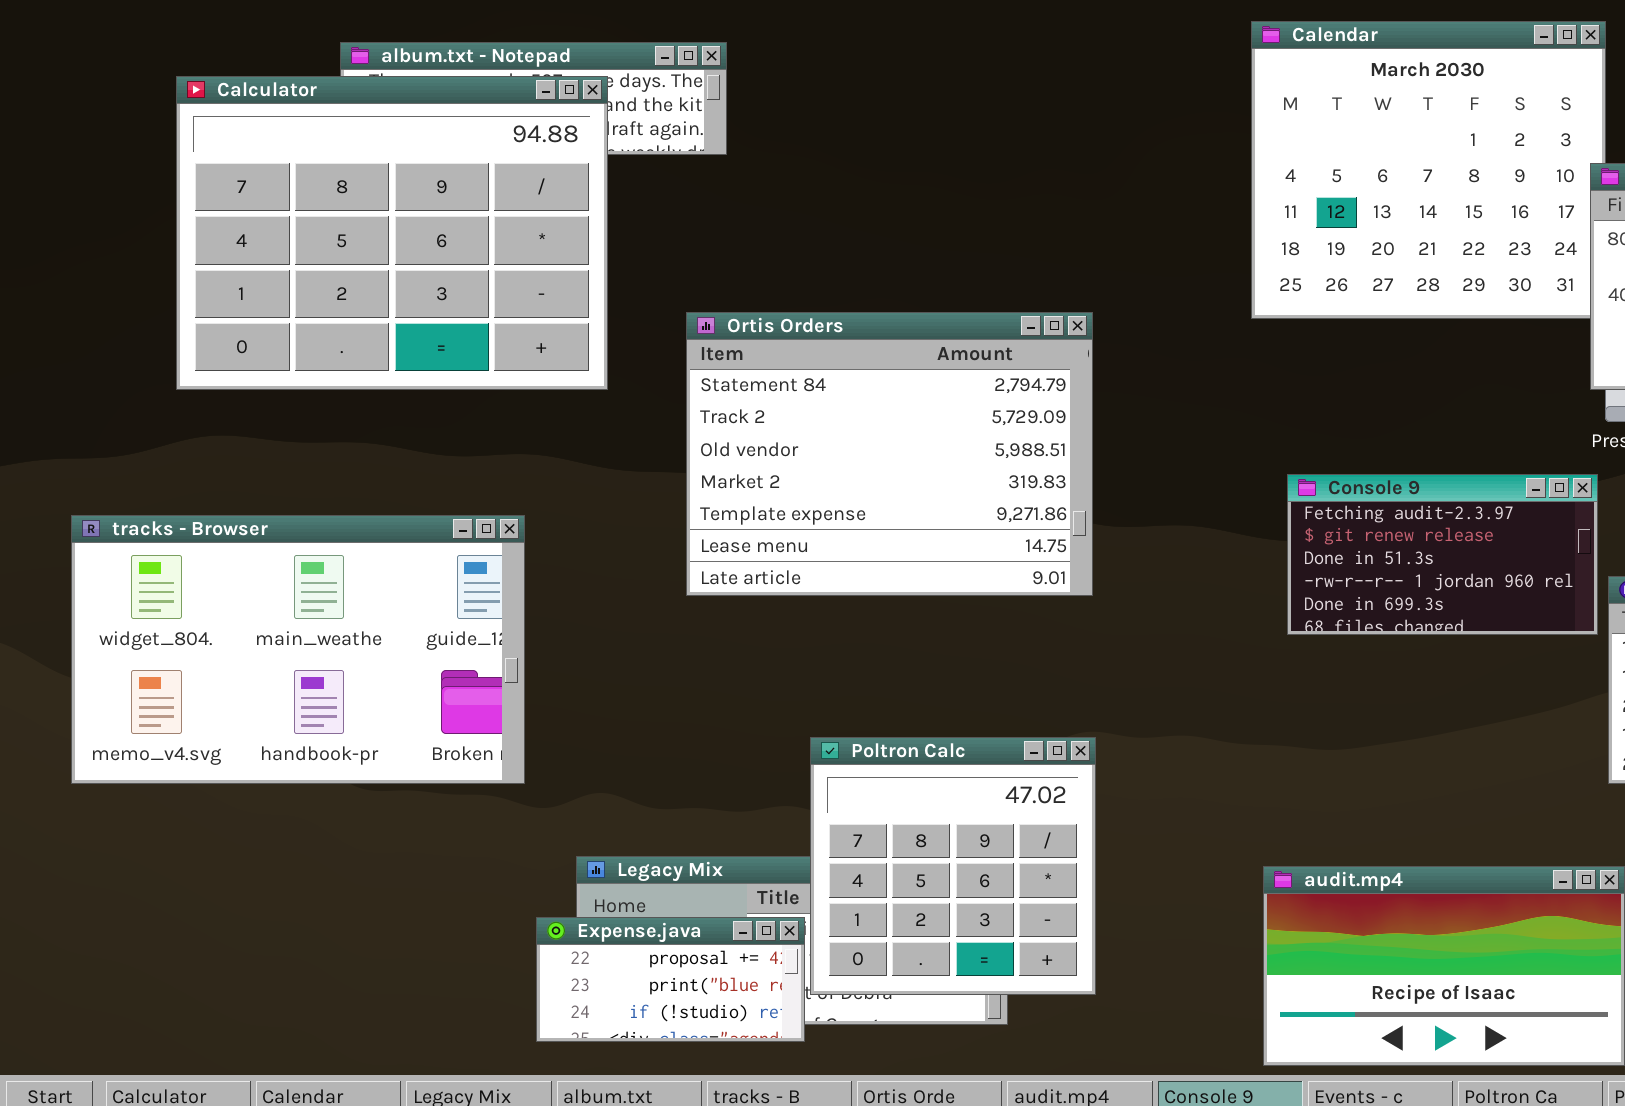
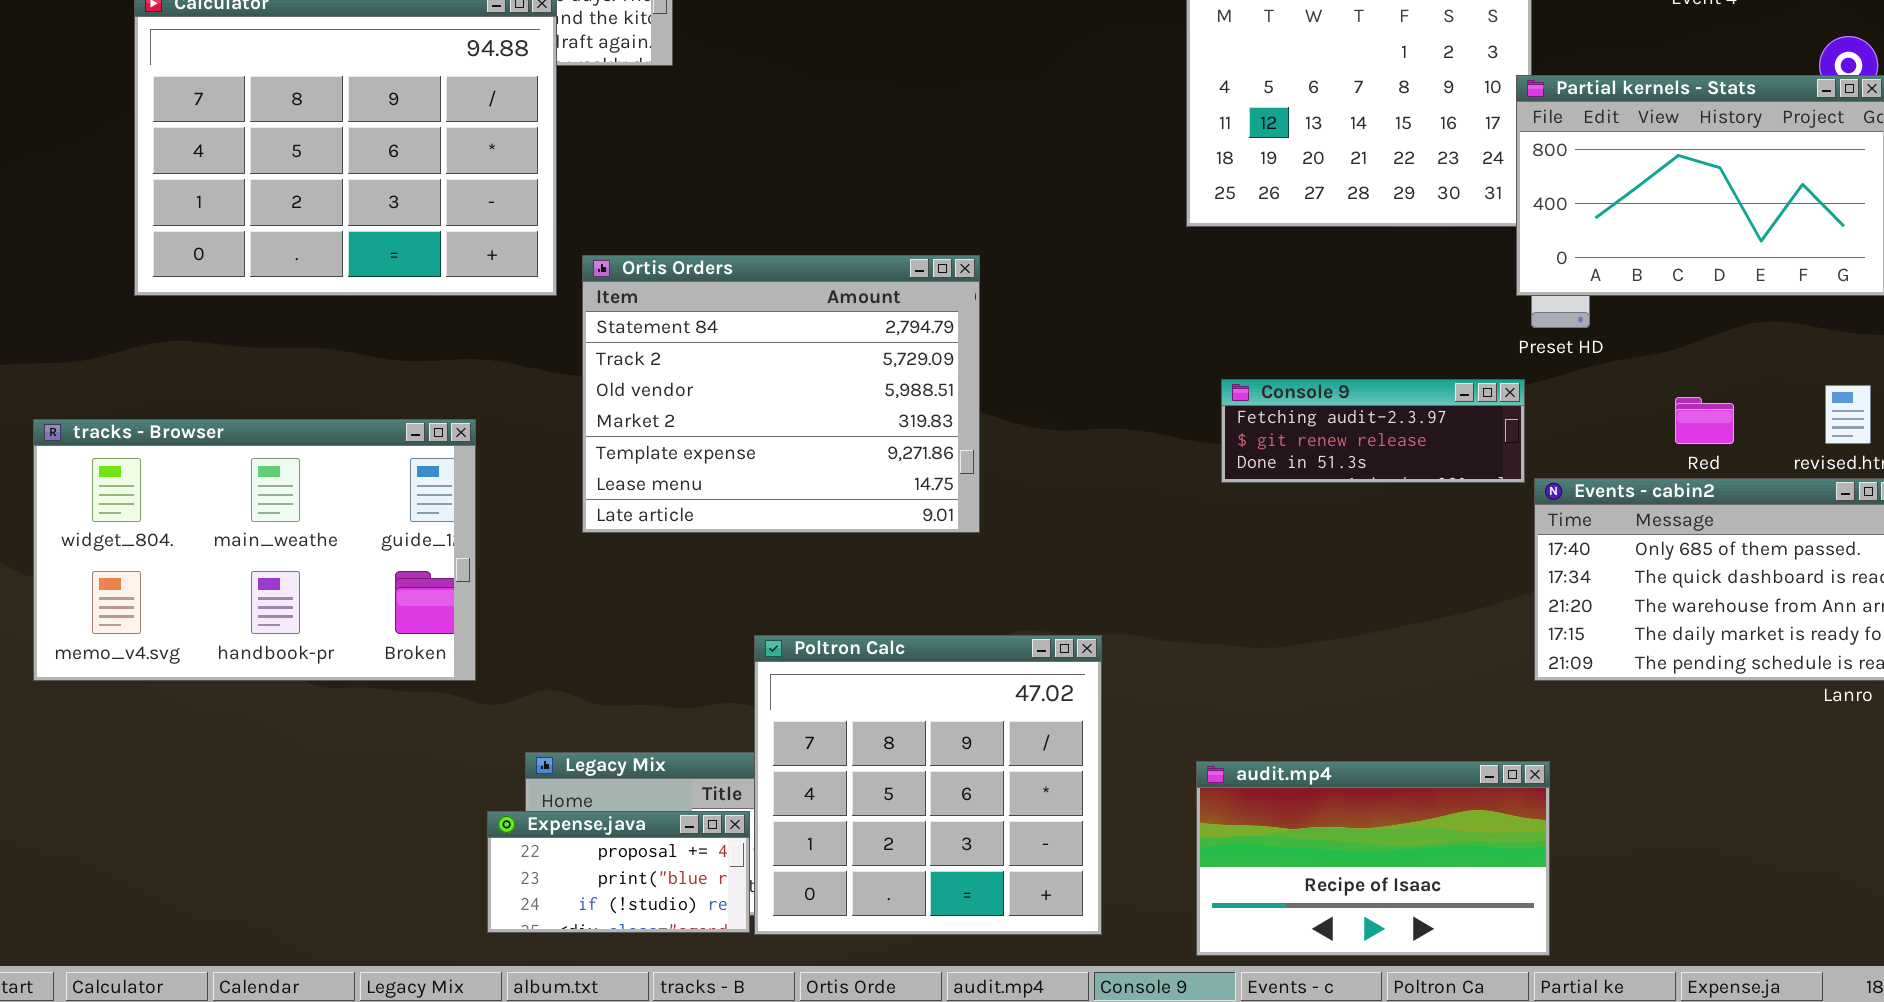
Ortis Orders: [686,312,1093,596] -> [582,255,980,533], moved
Console 9: [1287,474,1598,635] -> [1221,379,1525,483], resized
Poltron Calc: [810,737,1096,995] -> [754,635,1102,935], resized

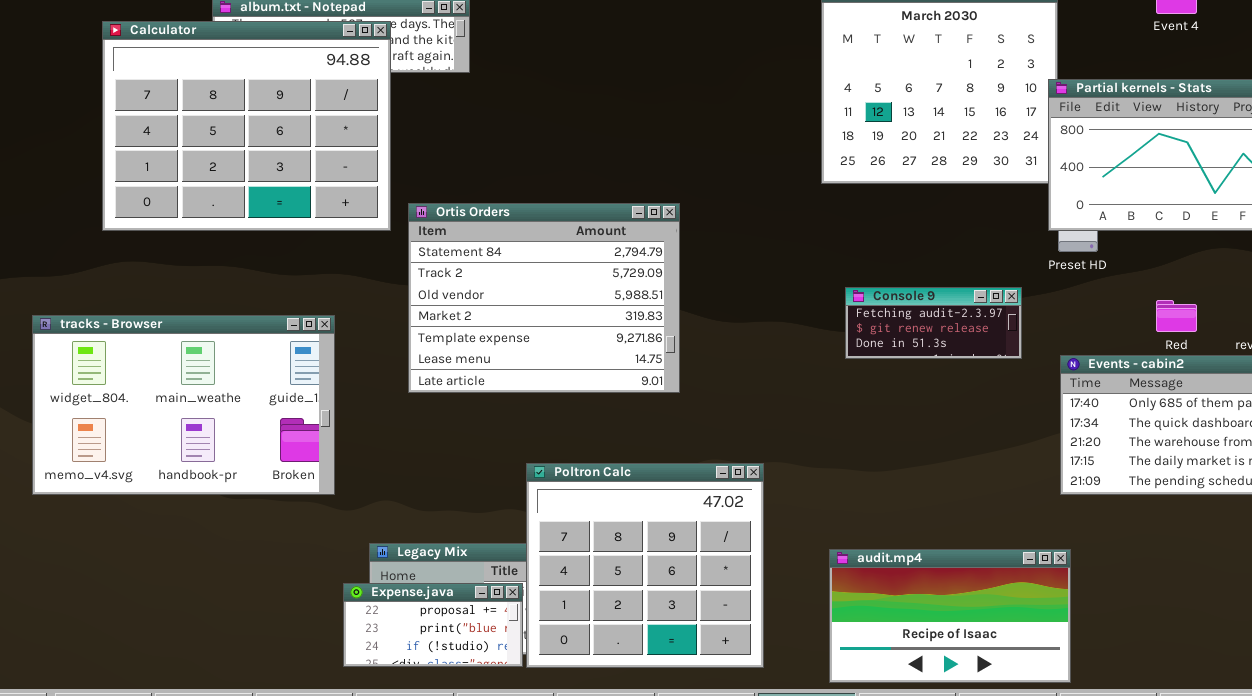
Console 9: [1221,379,1525,483] -> [845,287,1022,359], resized

